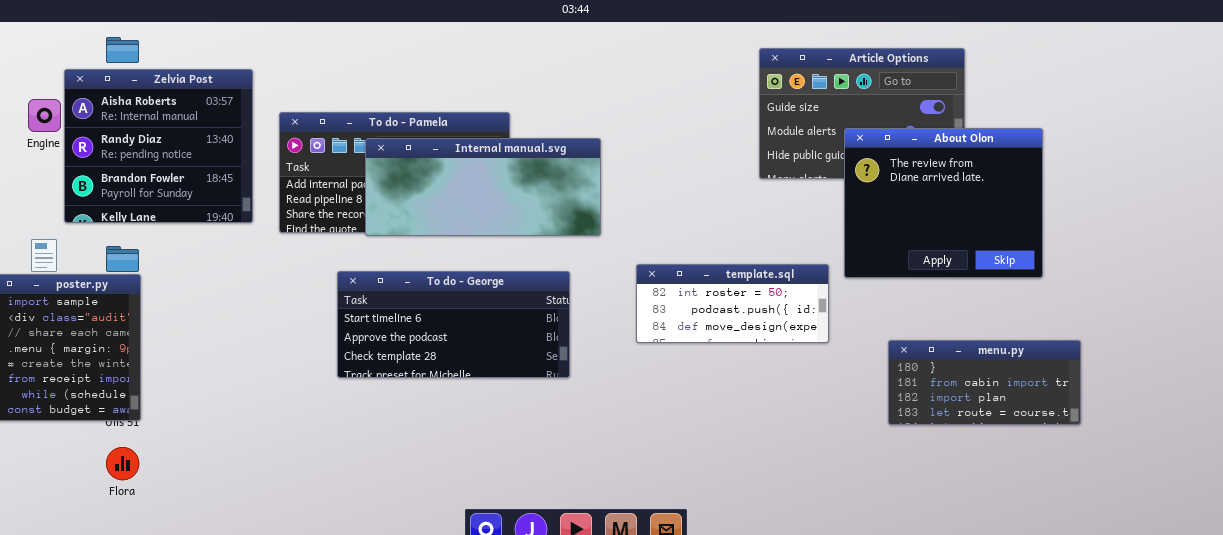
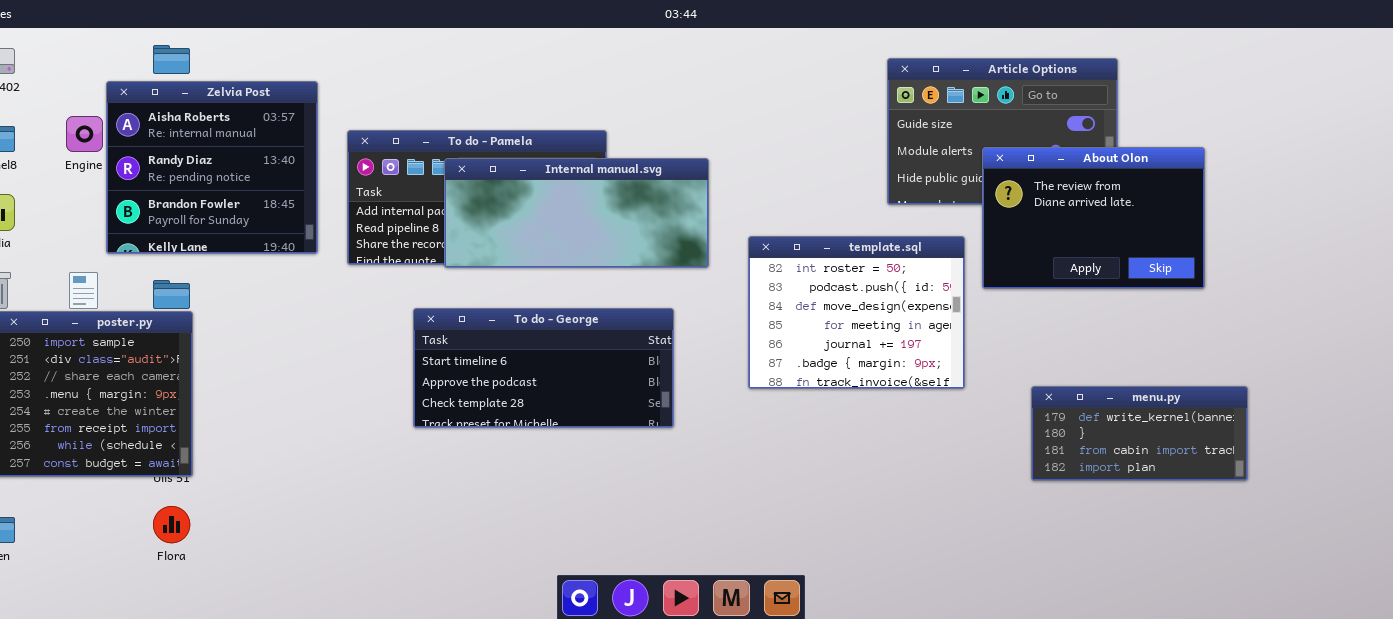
About Olon: [844,128,1043,278] -> [982,147,1205,289], resized
template.sql: [636,264,829,343] -> [748,236,965,389], resized
menu.py: [888,340,1081,425] -> [1031,386,1248,481], scrolled up 1 row

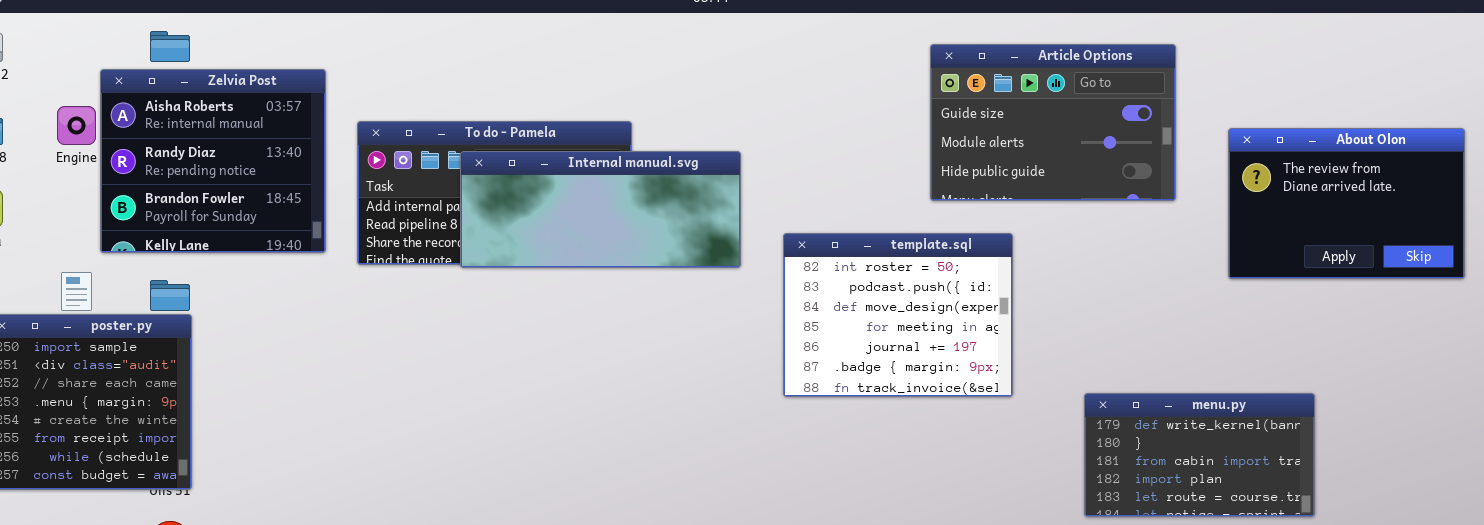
About Olon: [982,147,1205,289] -> [1228,128,1465,279], moved
To do - George: [413,308,674,428] -> none, closed
menu.py: [1031,386,1248,481] -> [1084,393,1315,517], resized

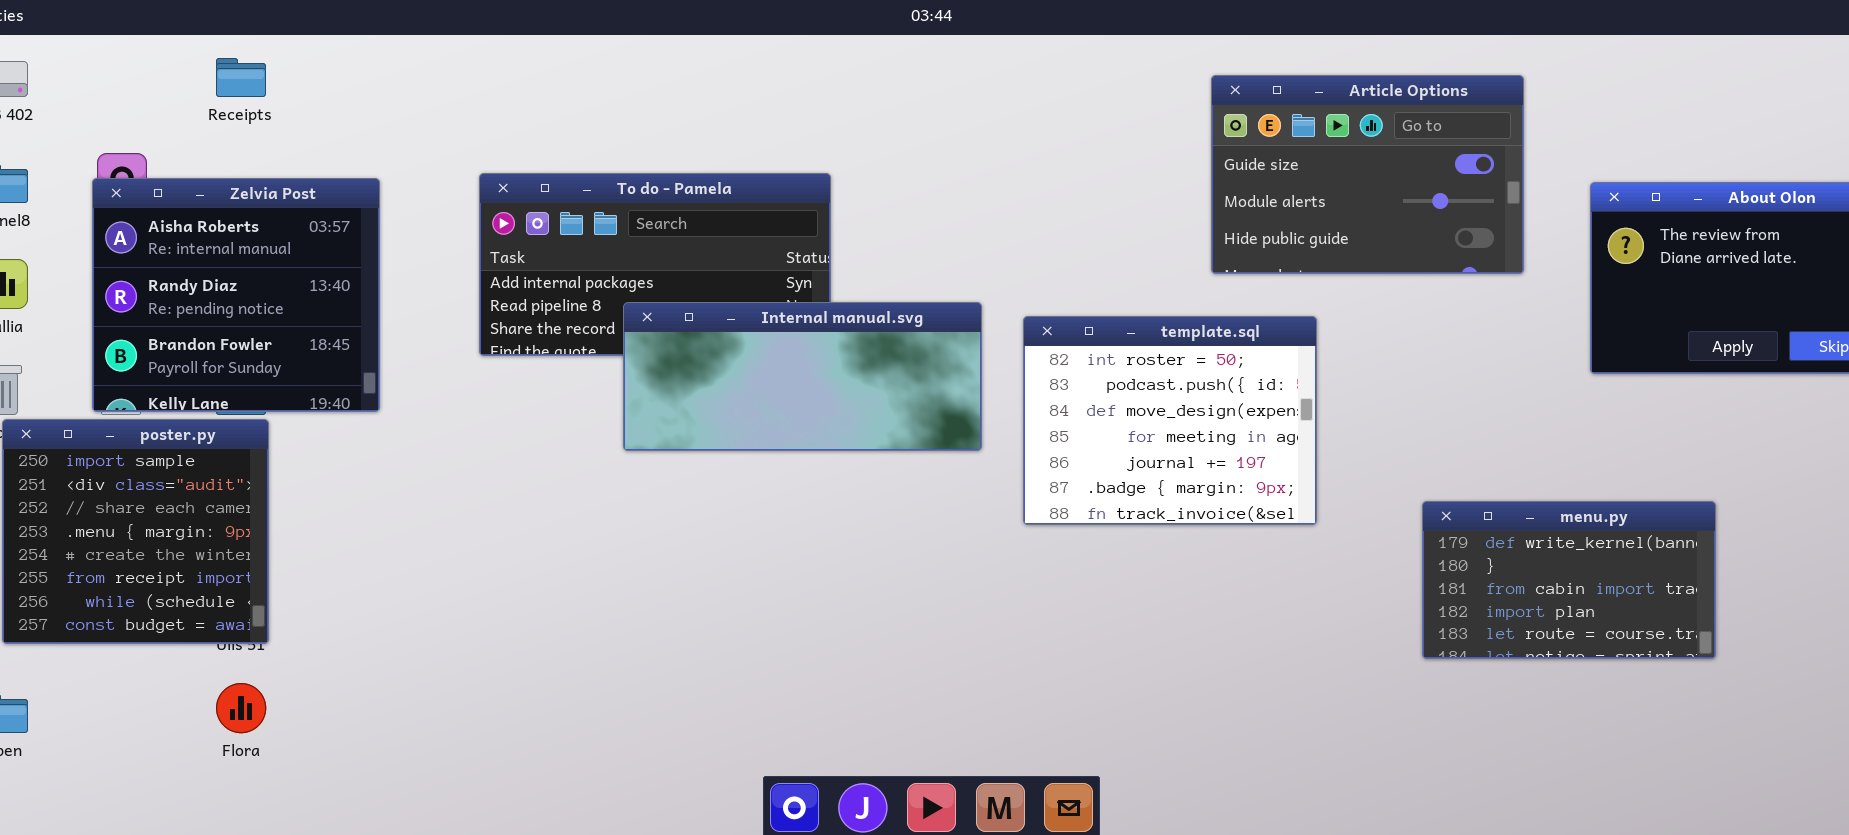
Zelvia Post: [100,69,326,253] -> [92,178,380,412], moved
Internal manual.svg: [460,151,741,268] -> [623,302,982,451], moved
menu.py: [1084,393,1315,517] -> [1422,501,1716,659], moved

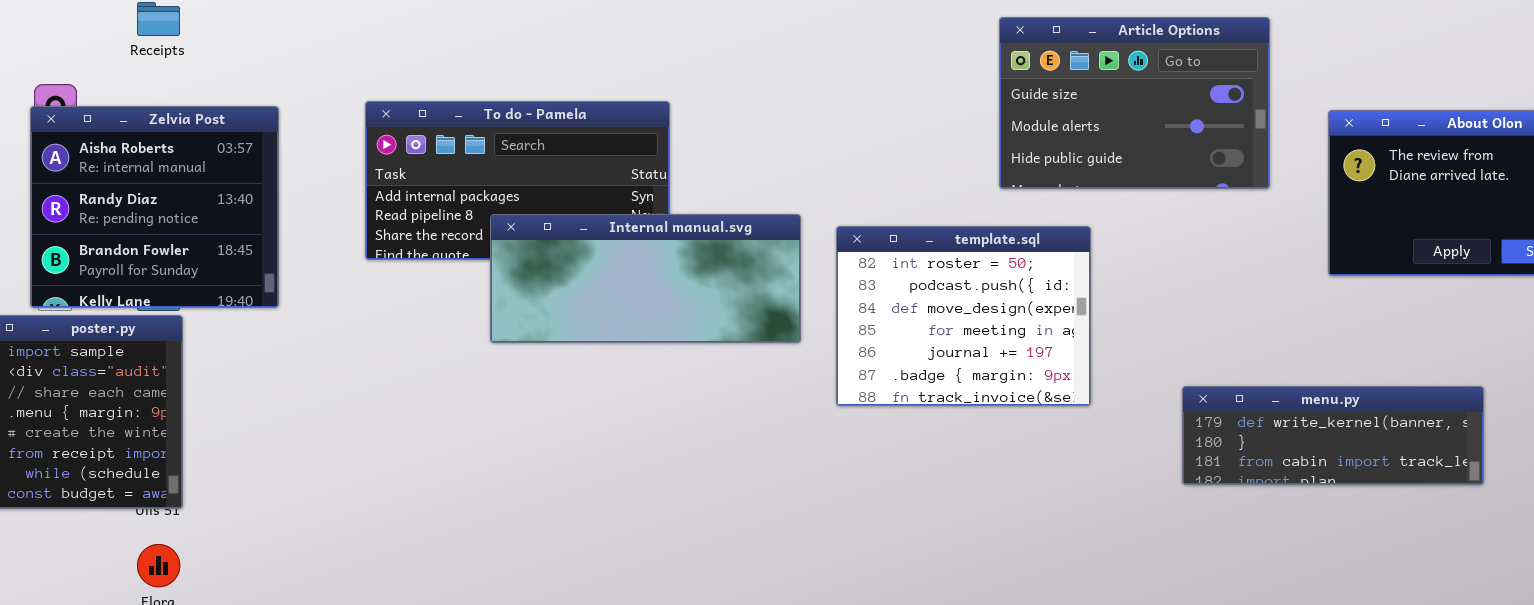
menu.py: [1422,501,1716,659] -> [1182,386,1484,485], resized

